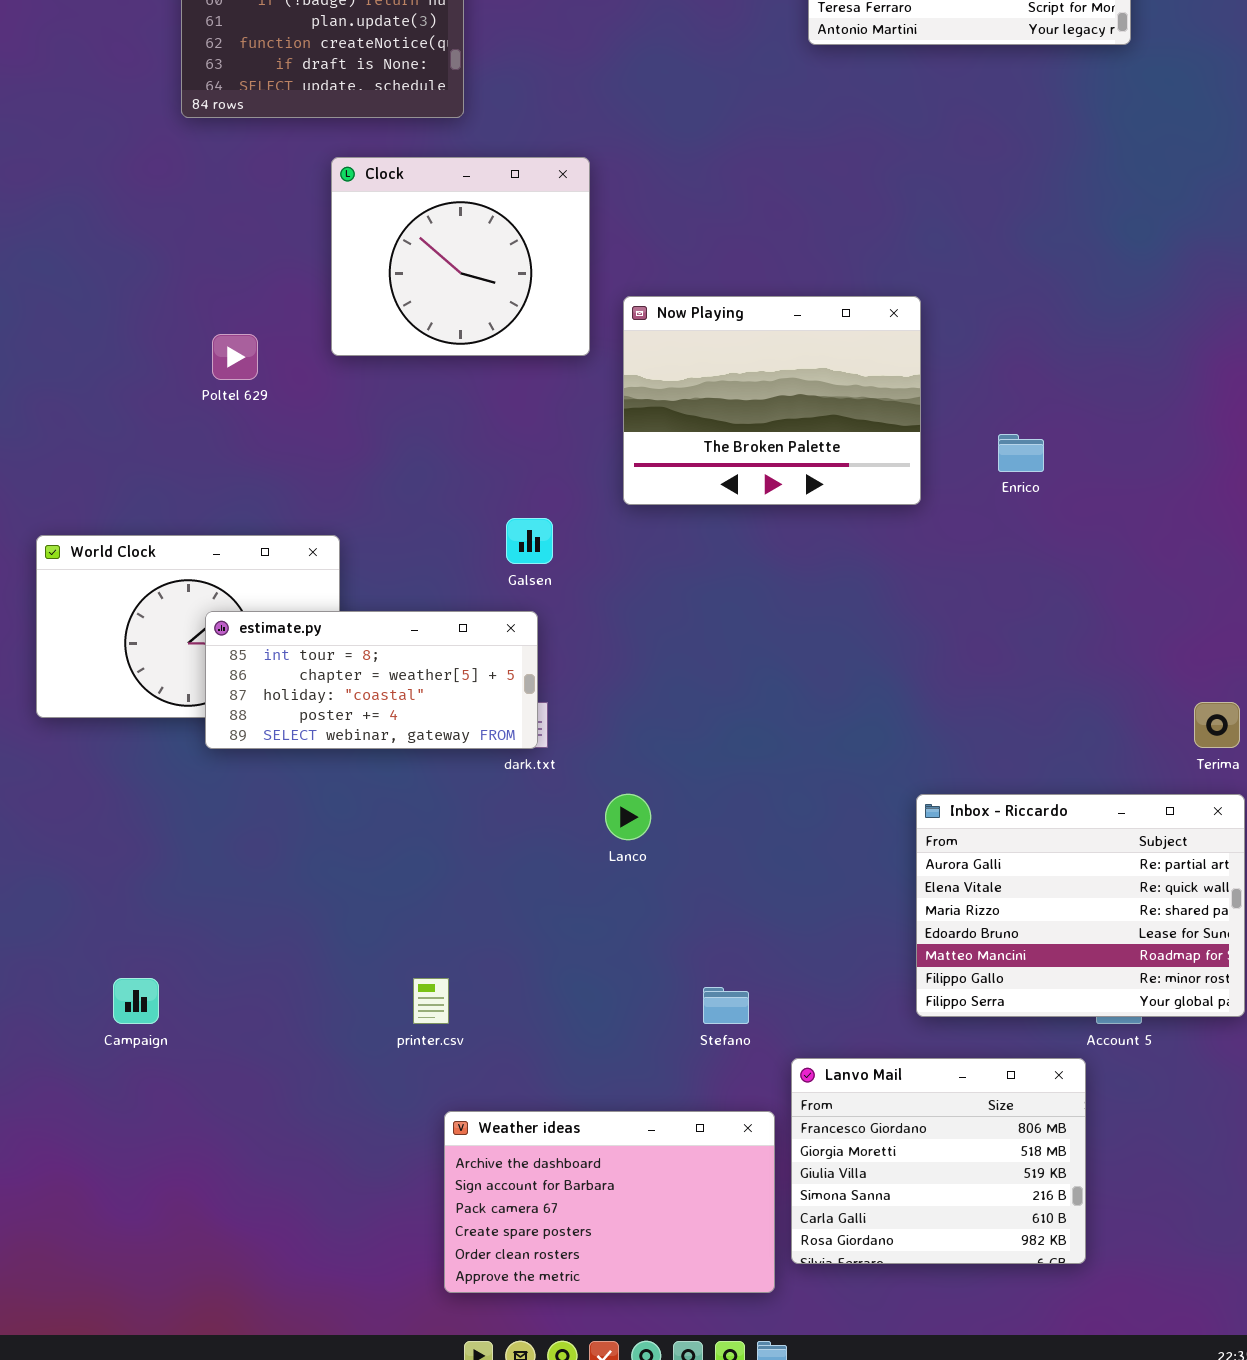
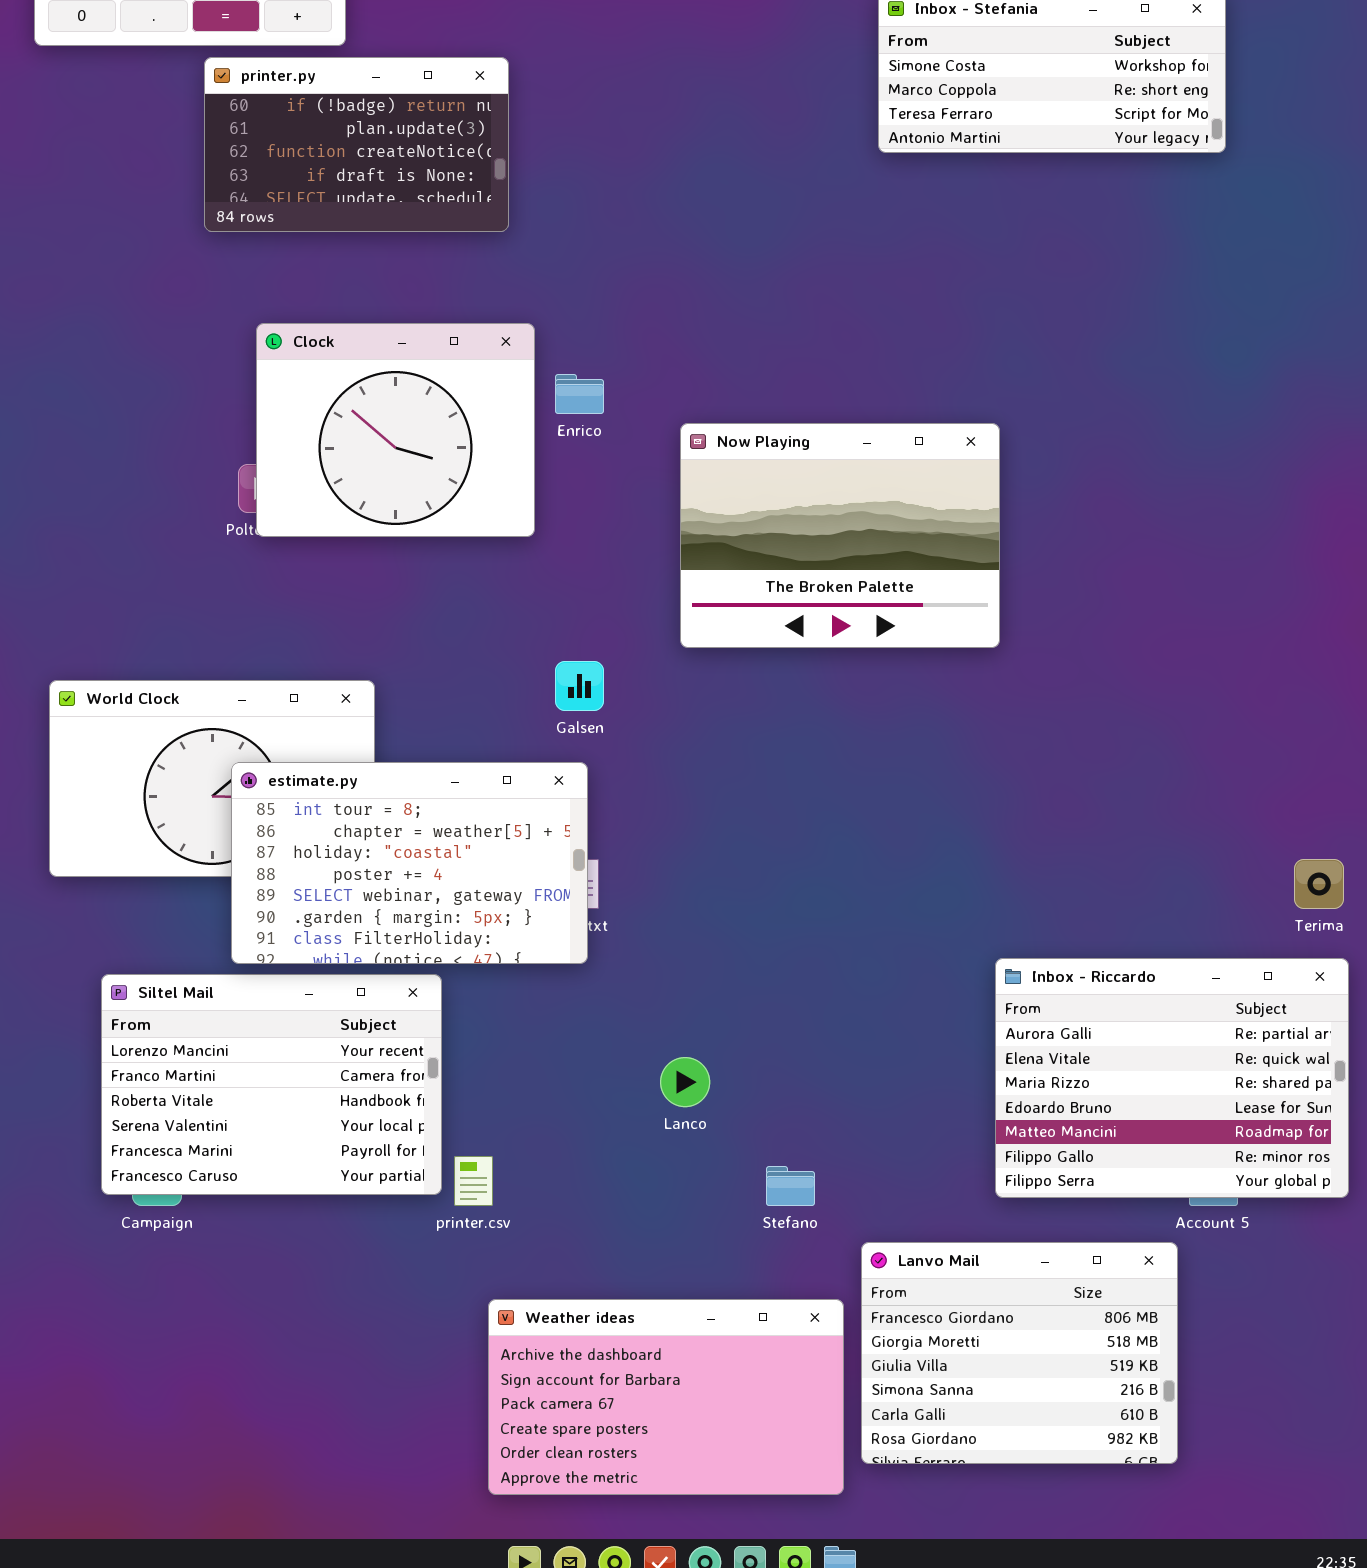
Clock: [331,157,590,356] -> [256,323,535,537], moved
Enrico: [998,434,1044,472] -> [555,374,604,414], moved
estimate.py: [205,611,538,749] -> [231,762,588,964], resized
Lanco: [605,794,651,840] -> [660,1057,710,1107], moved
Siltel Mail: none -> [101,974,442,1195], opened

